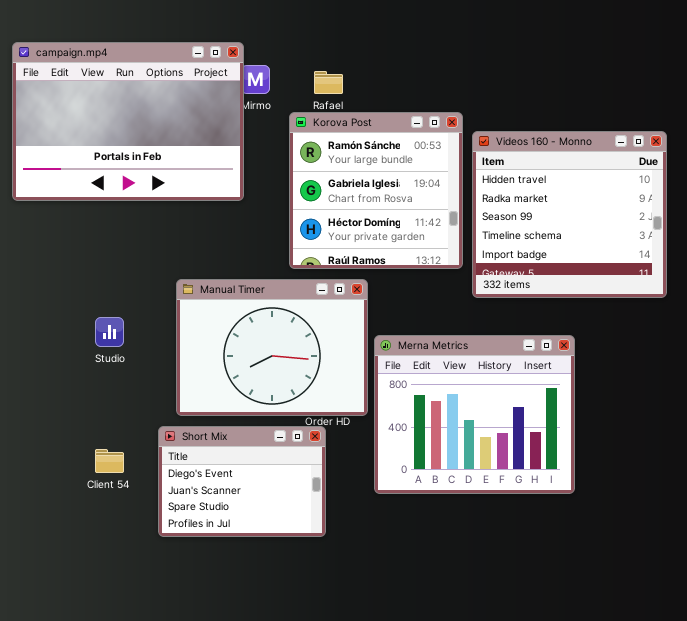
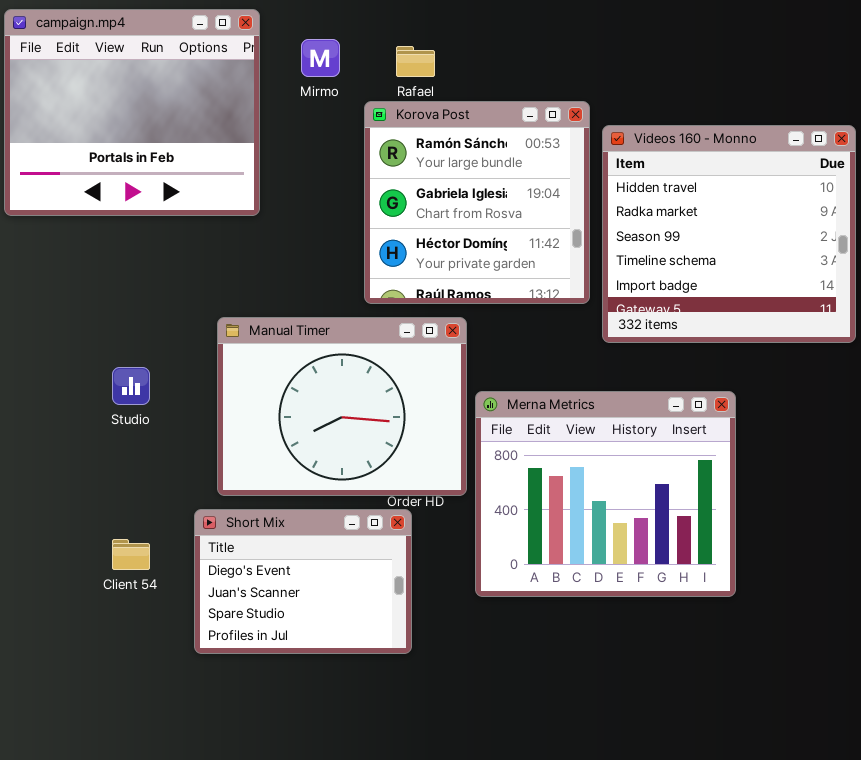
campaign.mp4: [12,42,244,201] -> [4,9,260,216], resized

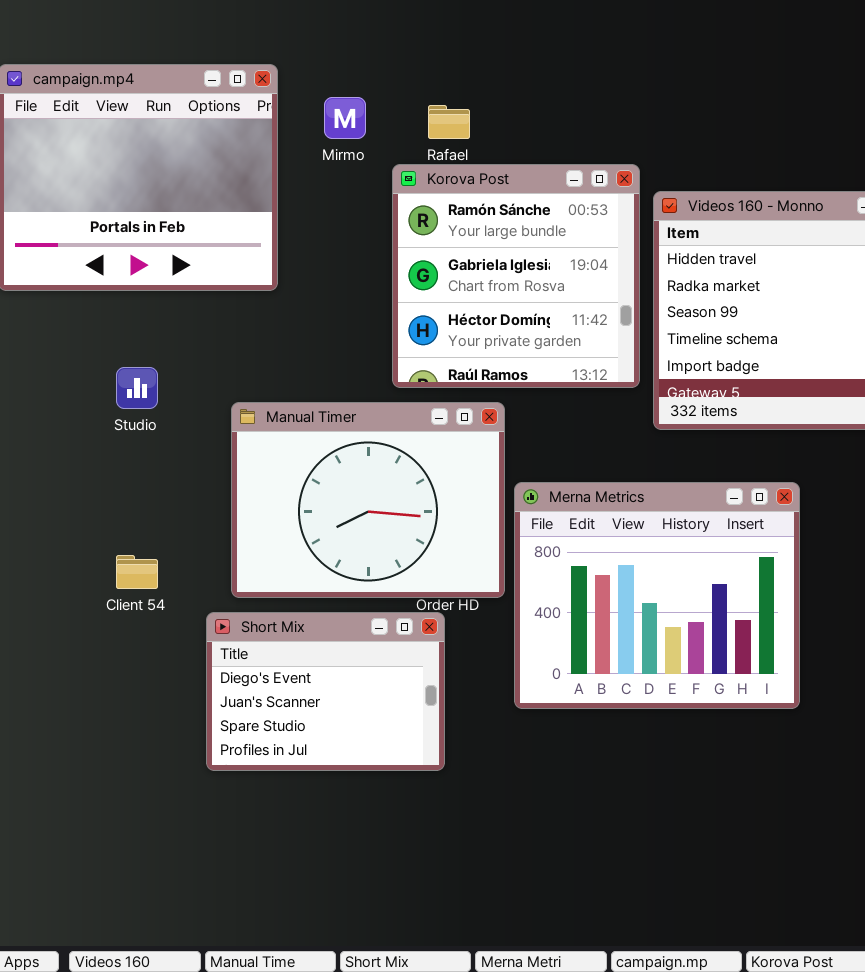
Studio: [112,367,150,405] -> [116,367,158,409], moved
Client 54: [112,539,150,570] -> [116,555,158,589], moved

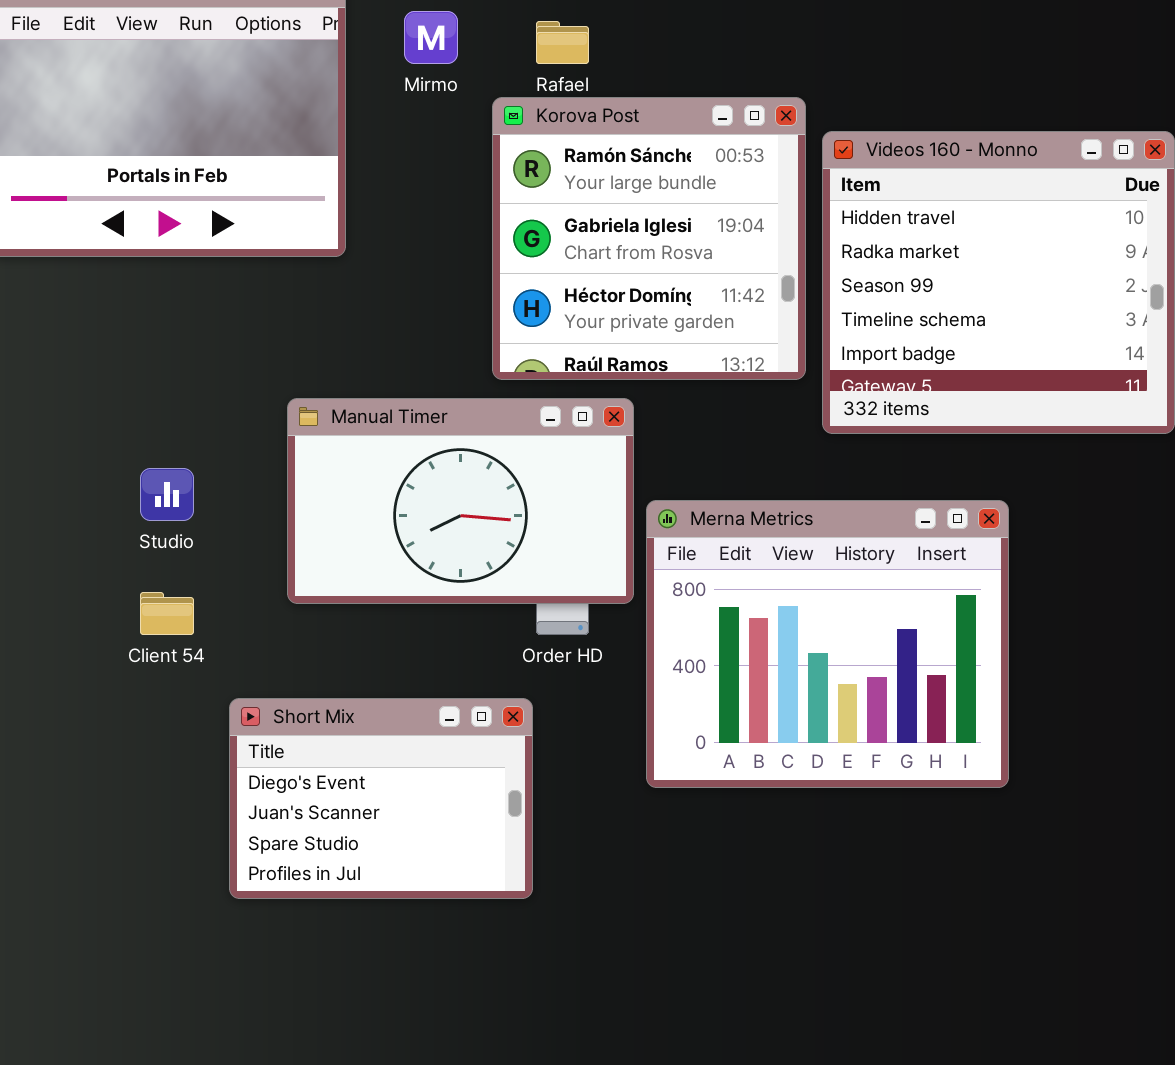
Studio: [116,367,158,409] -> [140,468,194,521], moved
Manual Timer: [231,402,505,598] -> [287,398,634,604], resized
Short Mix: [206,612,445,771] -> [229,698,533,899], moved

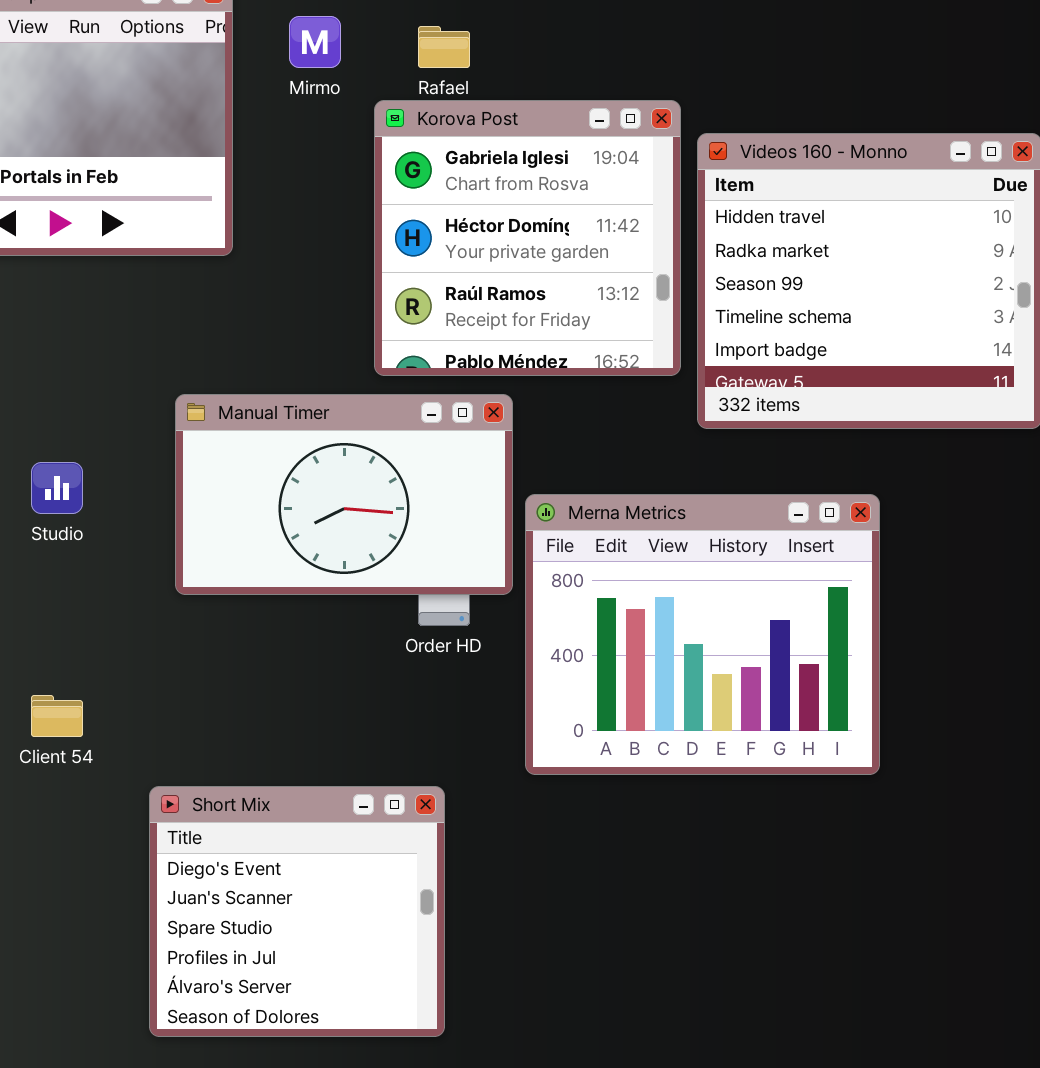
Korova Post: [492,97,806,380] -> [374,100,681,376], scrolled down 1 row
Client 54: [140,592,194,635] -> [31,695,83,737], moved
Short Mix: [229,698,533,899] -> [149,786,445,1037], moved, resized

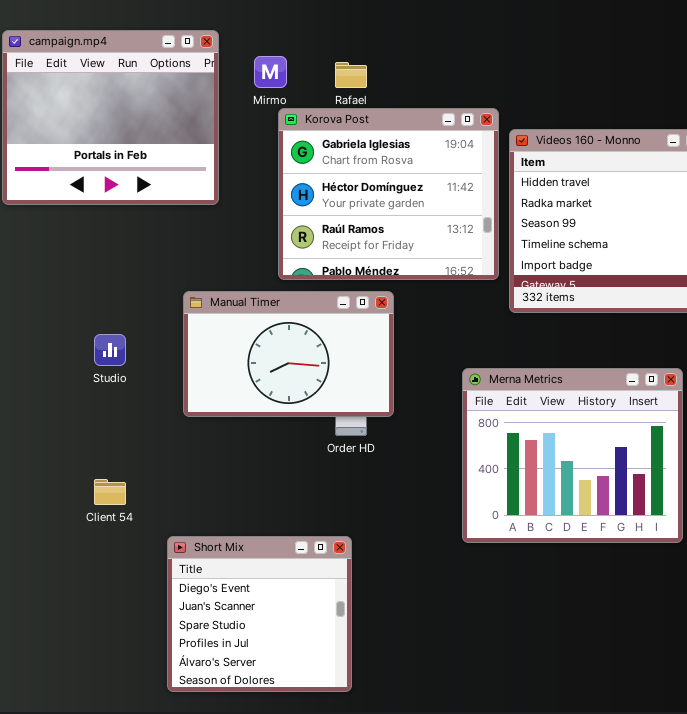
Korova Post: [374,100,681,376] -> [278,108,499,280], resized
Merna Metrics: [525,494,880,775] -> [462,368,683,543], moved

